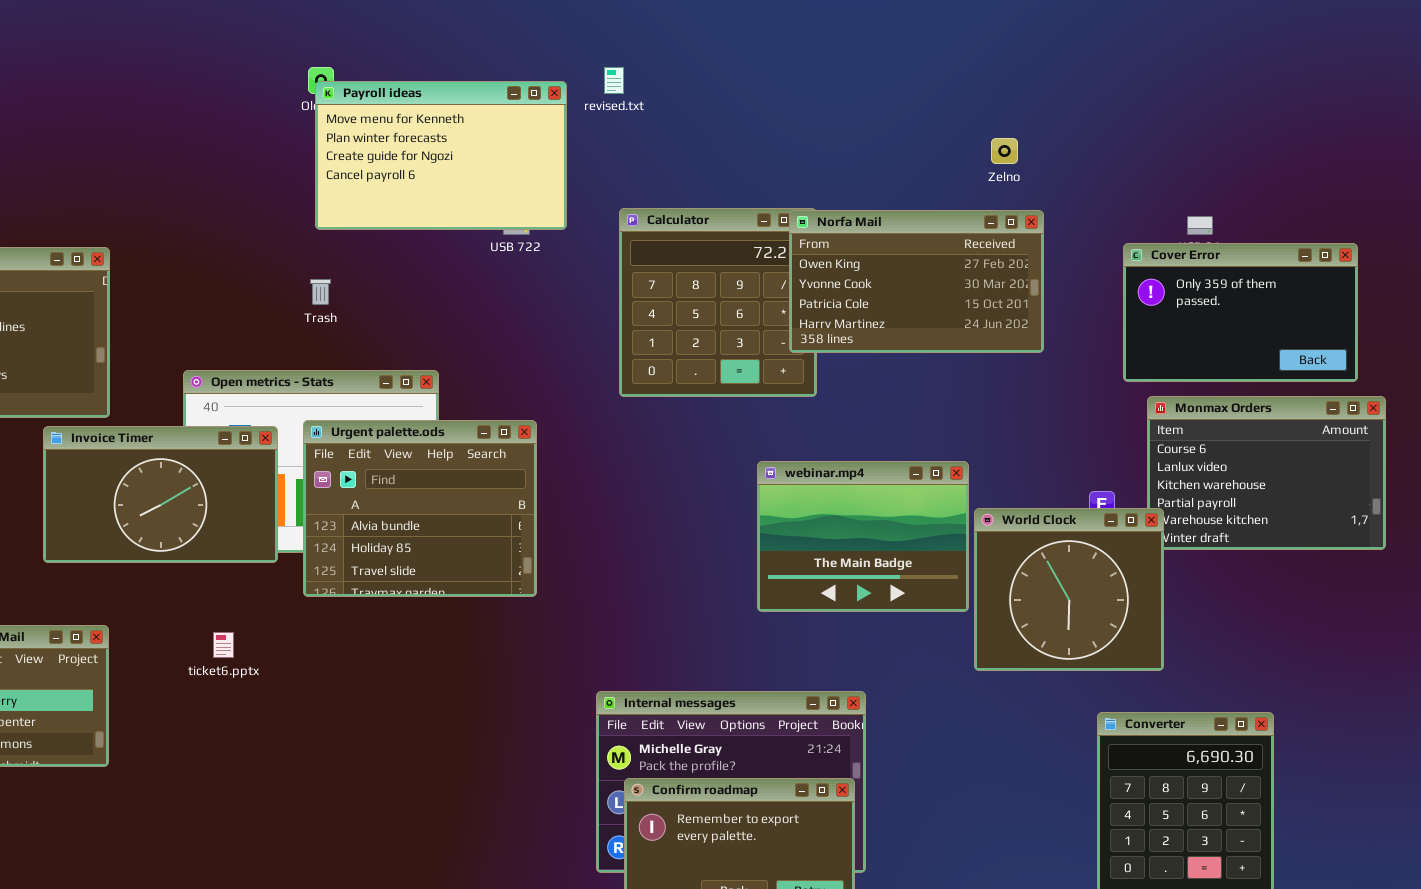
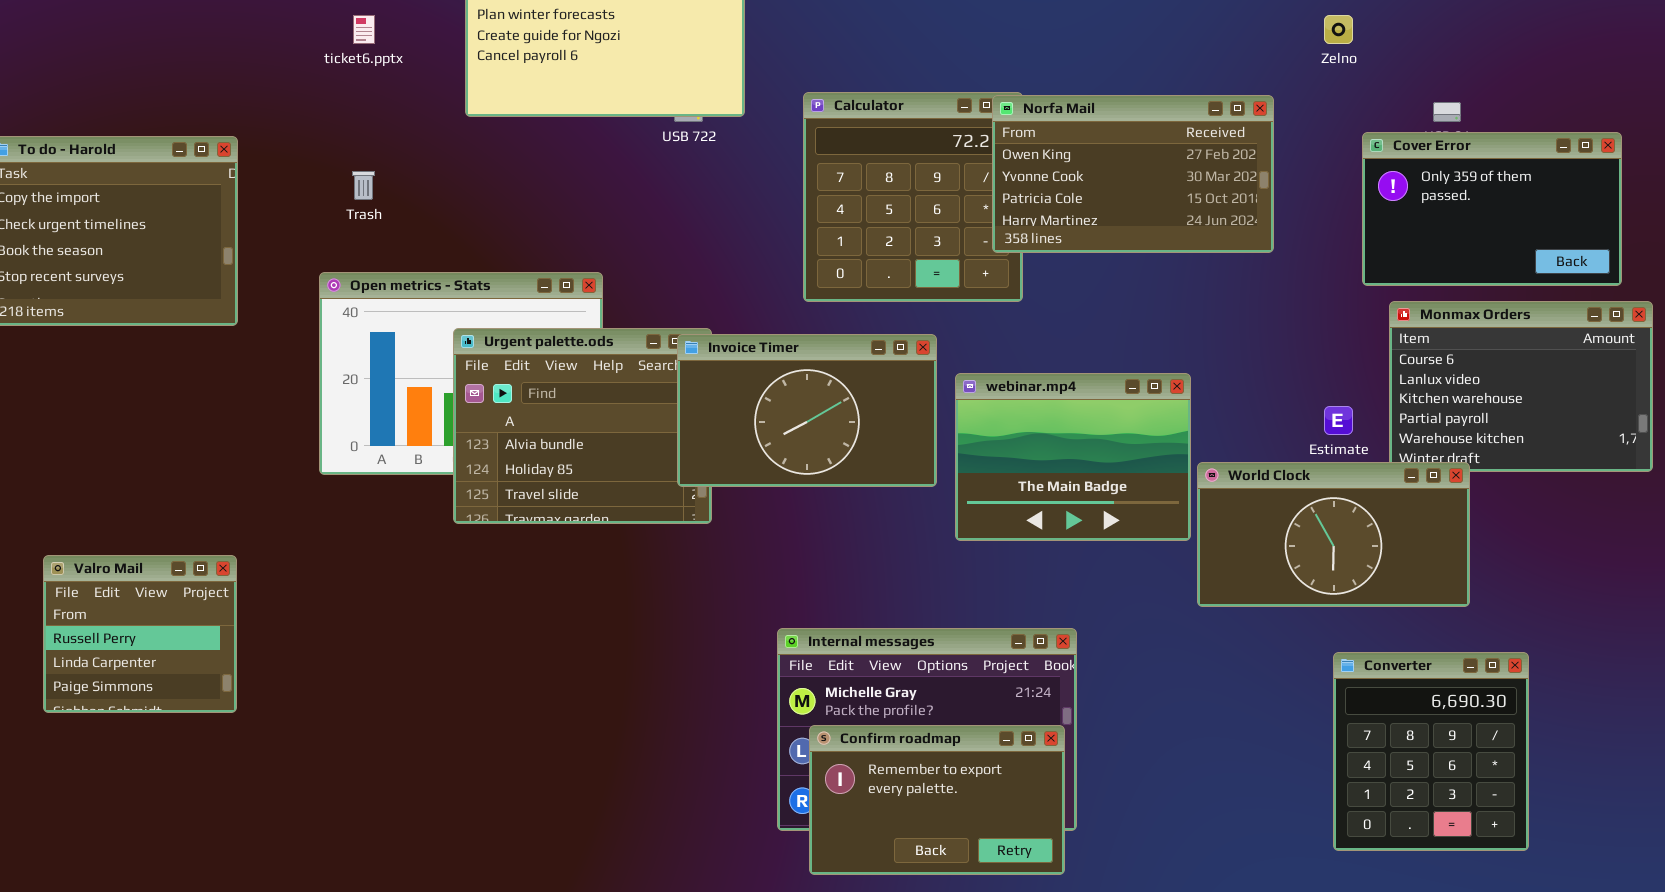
Zelno: [991,138,1018,164] -> [1324,15,1353,44], moved
Trash: [310,279,331,305] -> [352,171,375,200], moved
Invoice Timer: [43,426,278,563] -> [677,334,937,487], moved
World Clock: [974,508,1164,671] -> [1197,462,1470,607], resized
ticket6.pptx: [213,632,234,658] -> [353,15,375,44], moved

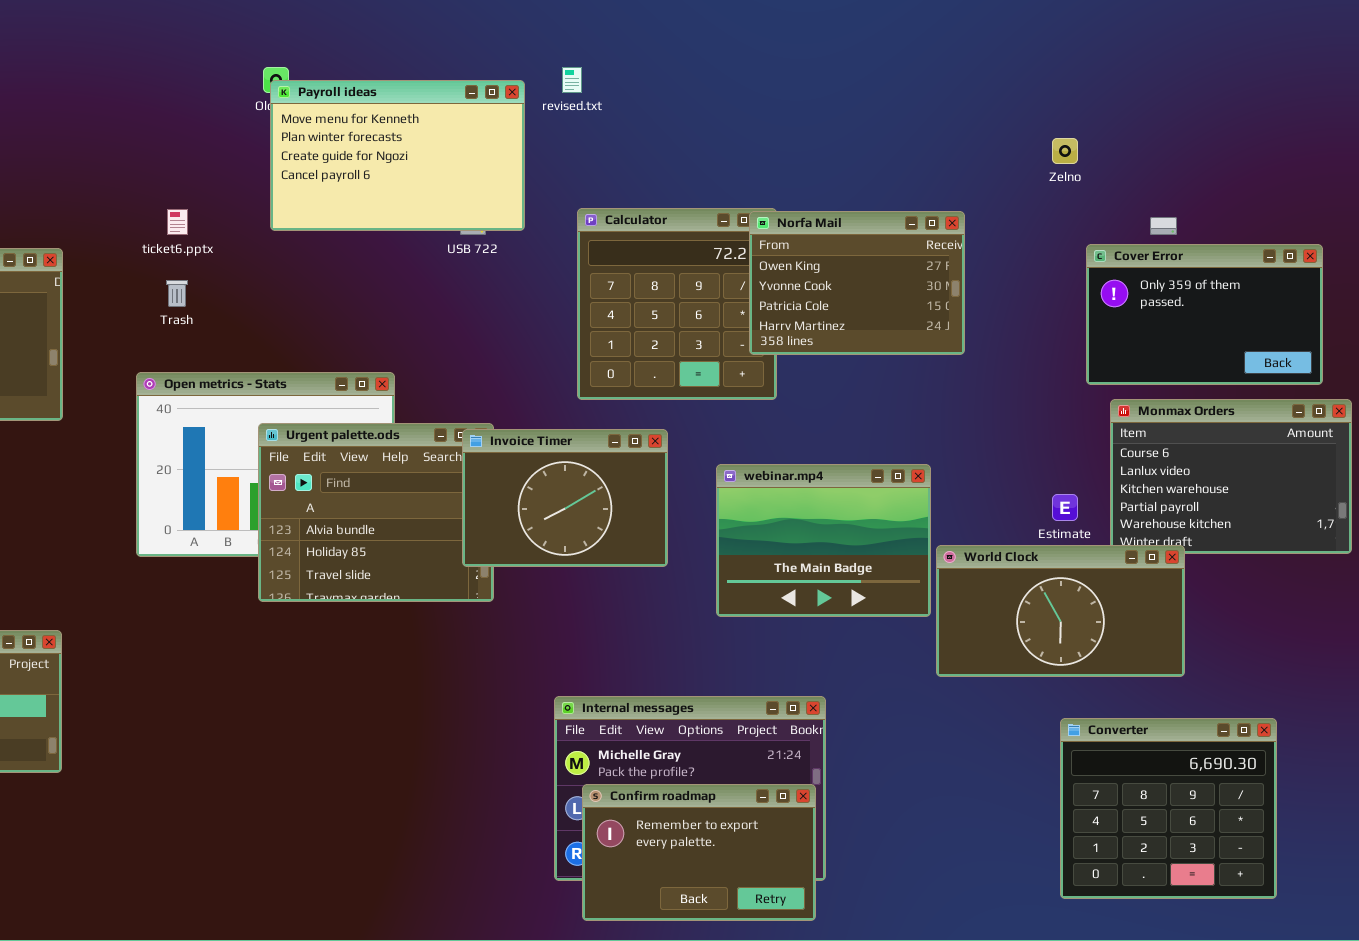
ticket6.pptx: [353,15,375,44] -> [167,209,188,235], moved
Norfa Mail: [992,95,1274,253] -> [749,211,965,355], resized
Invoice Timer: [677,334,937,487] -> [462,429,668,567], resized
Converter: [1333,652,1529,851] -> [1060,718,1277,899], resized

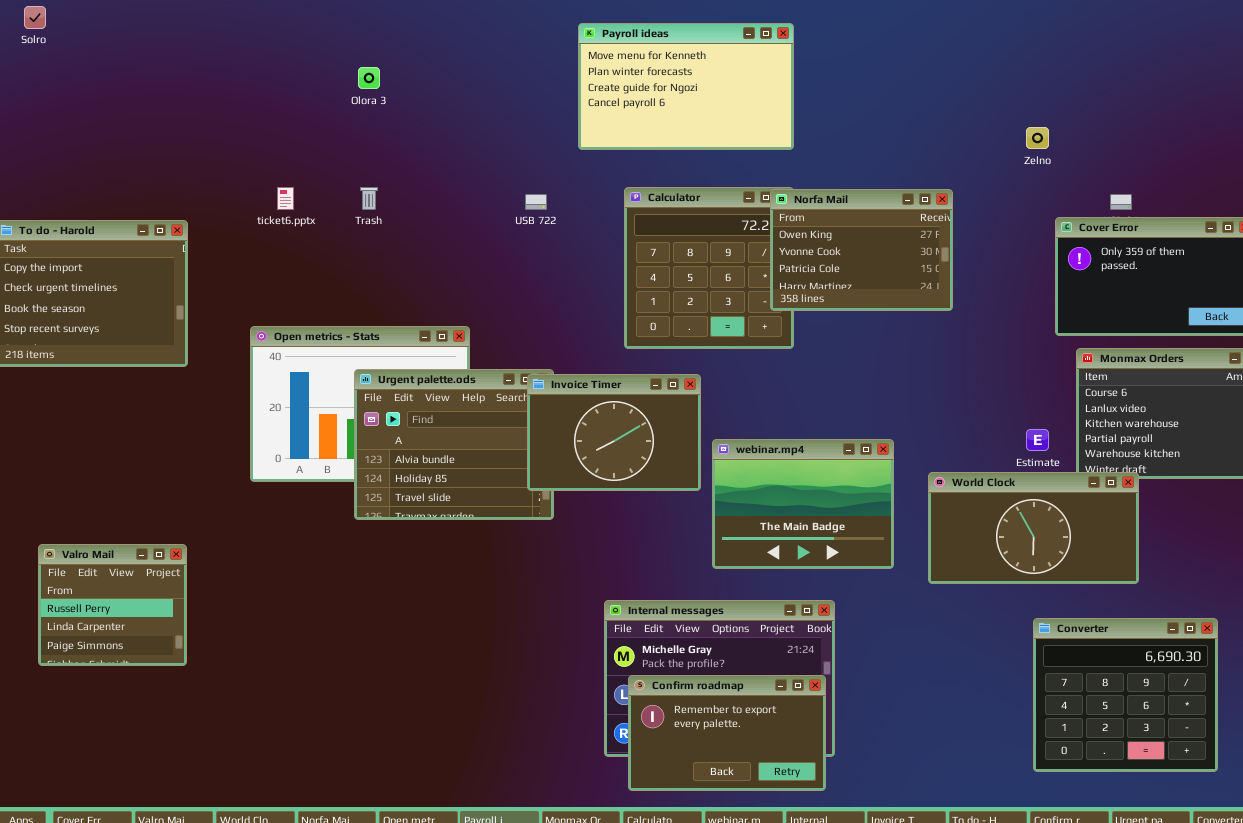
Payroll ideas: [270,80,525,231] -> [578,23,794,150], moved
Trash: [166,280,188,307] -> [360,187,378,210], moved
webinar.mp4: [716,464,931,617] -> [712,439,894,569], moved

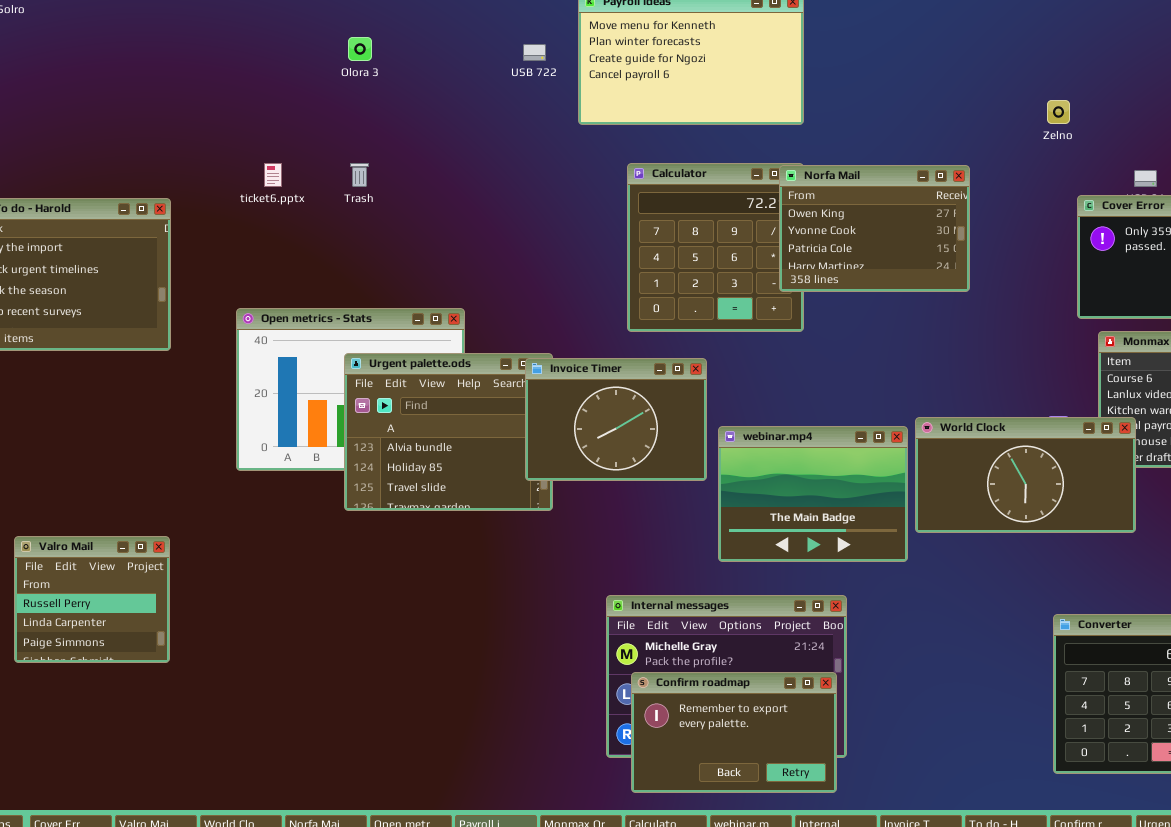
USB 722: [525,194,547,210] -> [523,44,546,61], moved
World Clock: [928,472,1139,584] -> [915,417,1136,533], moved

